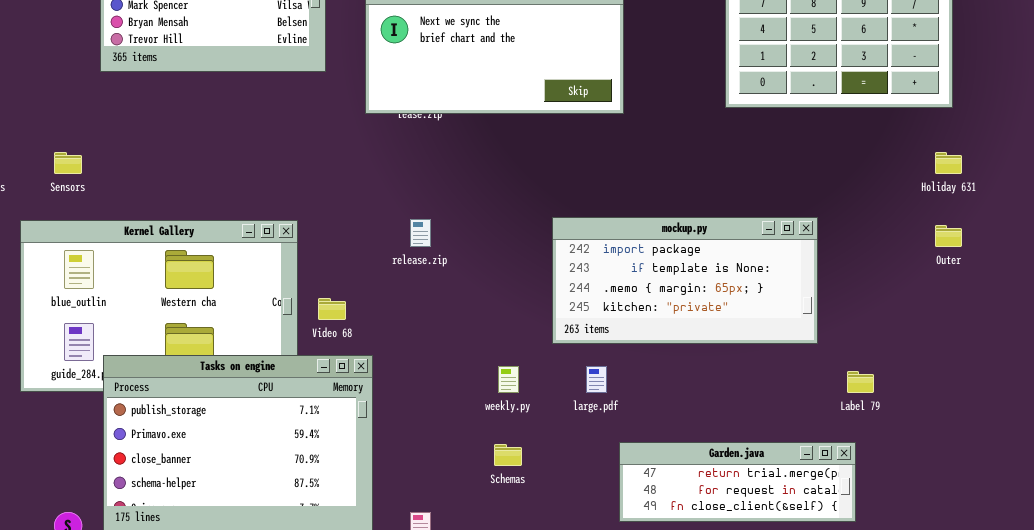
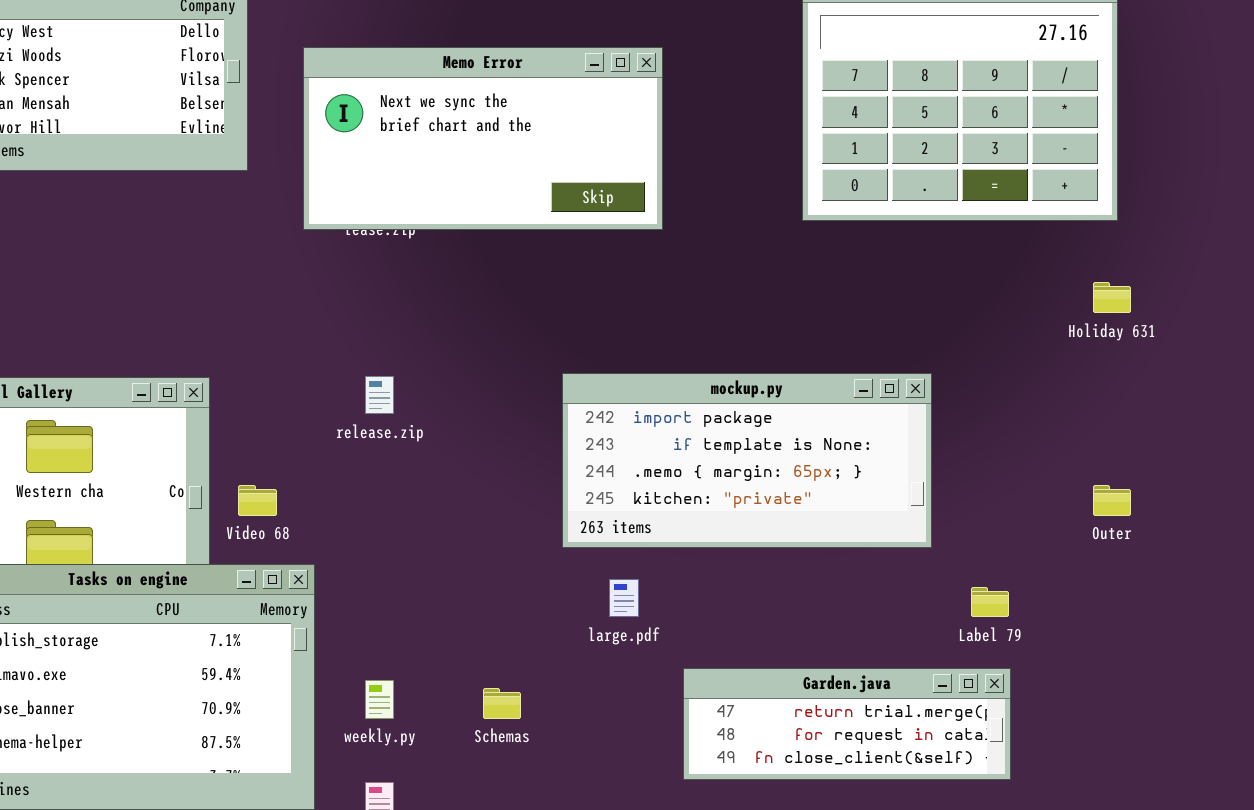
Outer: [935,225,962,247] -> [1093,485,1131,516], moved
weekly.py: [498,366,519,393] -> [365,680,394,719], moved
Garden.java: [619,442,856,522] -> [683,668,1011,780], moved

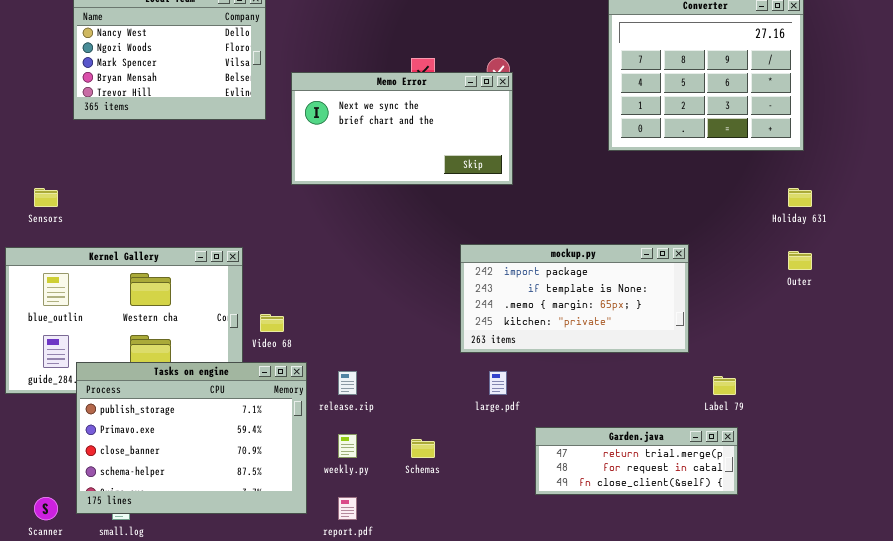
Memo Error: [303,47,663,230] -> [291,72,513,185], moved
release.zip: [365,376,394,414] -> [338,371,357,395], moved
Outer: [1093,485,1131,516] -> [788,251,812,270], moved

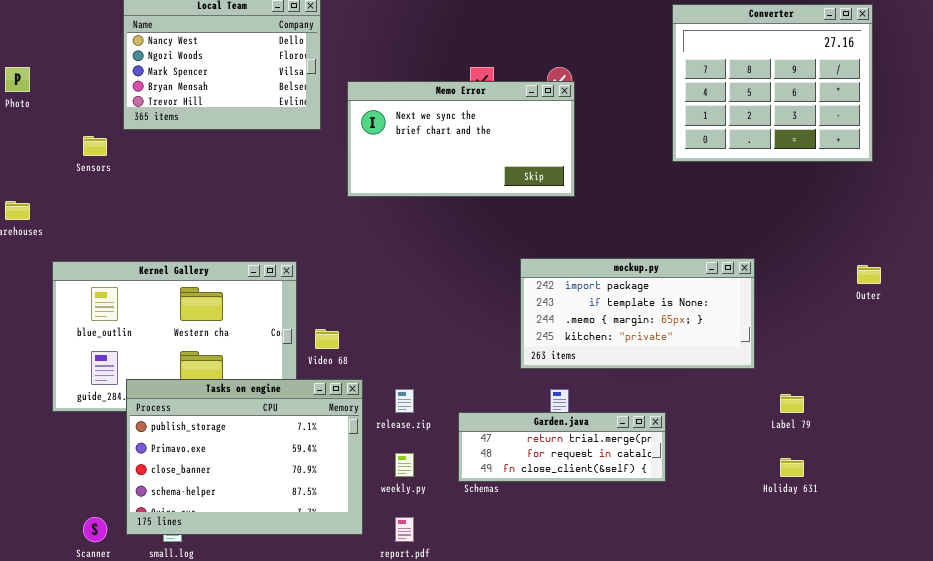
Sensors: [34,188,58,207] -> [83,136,107,156], moved
Holiday 631: [788,188,812,207] -> [780,458,804,477], moved
Garden.java: [535,427,738,495] -> [458,412,666,482], moved

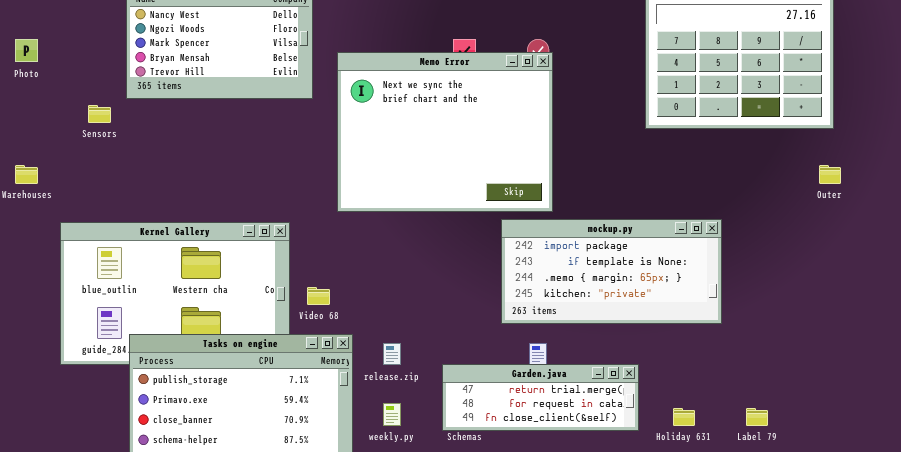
Memo Error: [347,81,575,197] -> [337,52,553,212], resized
Outer: [857,265,881,284] -> [819,165,841,184], moved
Label 79: [780,394,804,413] -> [746,408,768,426], moved
Holiday 631: [780,458,804,477] -> [673,408,695,426], moved

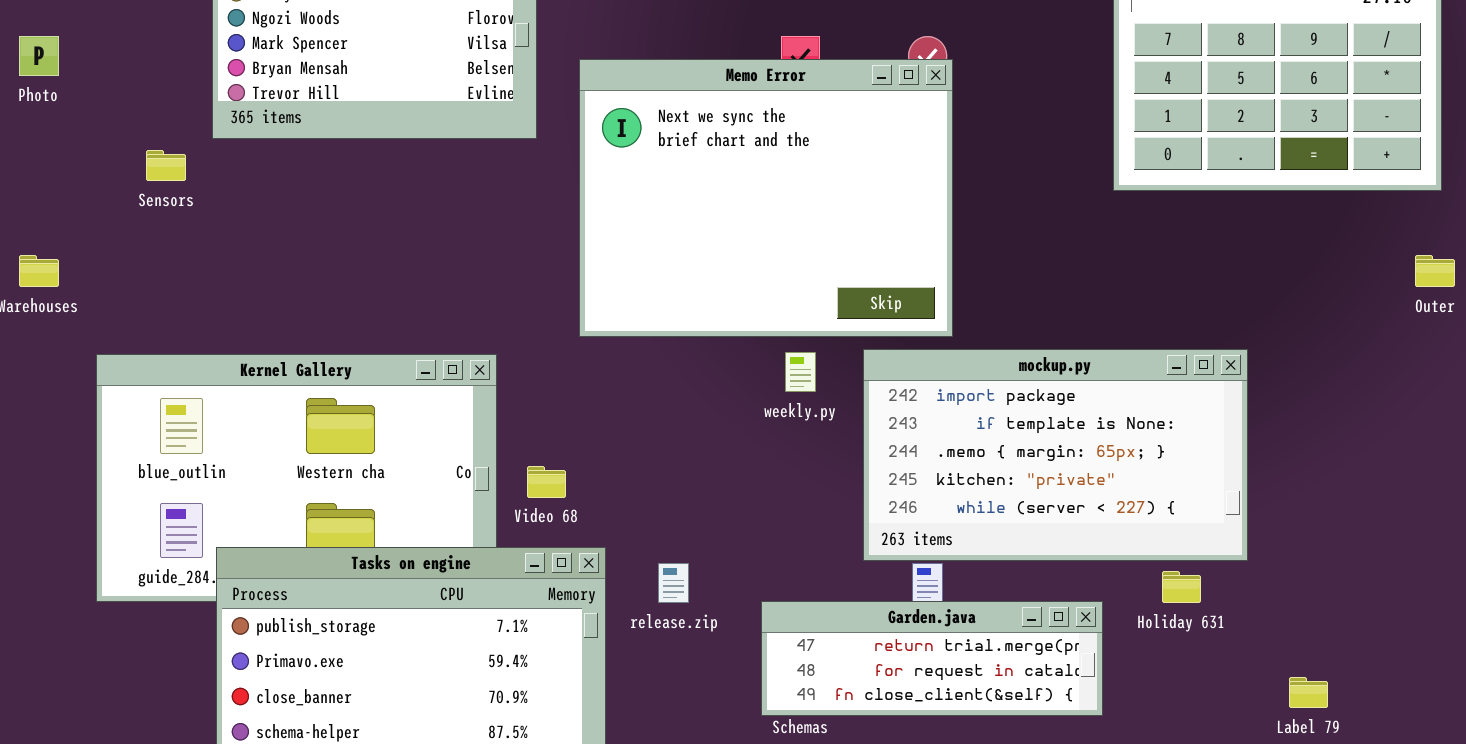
mockup.py: [501,219,722,324] -> [863,349,1248,561], resized
weekly.py: [383,403,401,426] -> [785,352,816,392], moved
Holiday 631: [673,408,695,426] -> [1162,571,1201,603], moved

